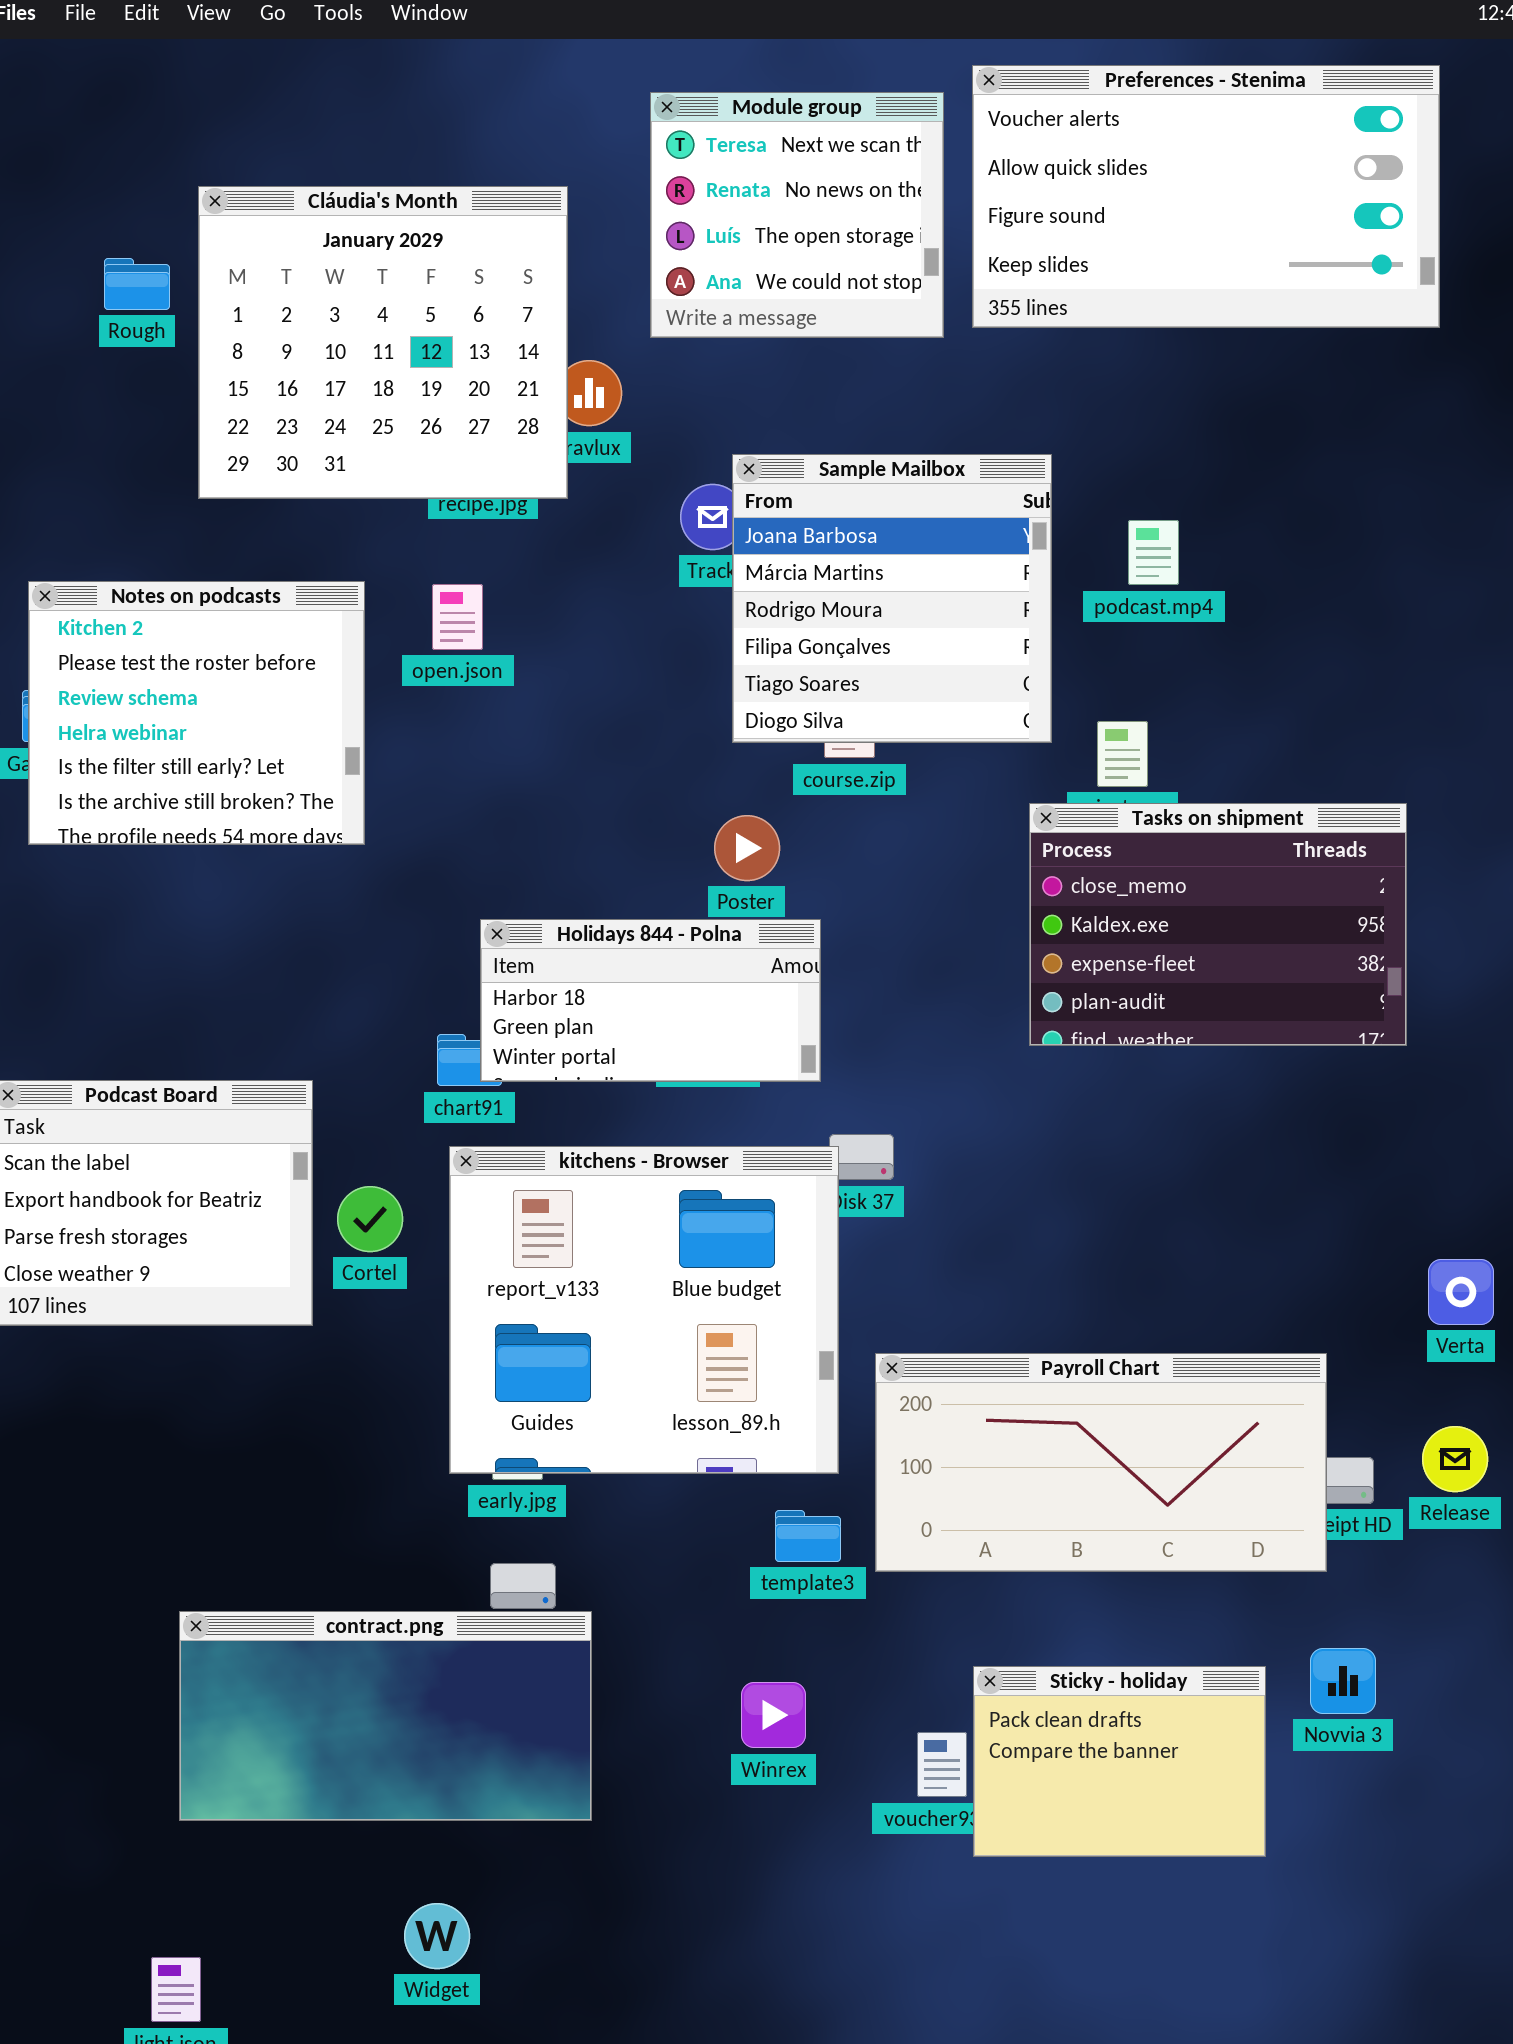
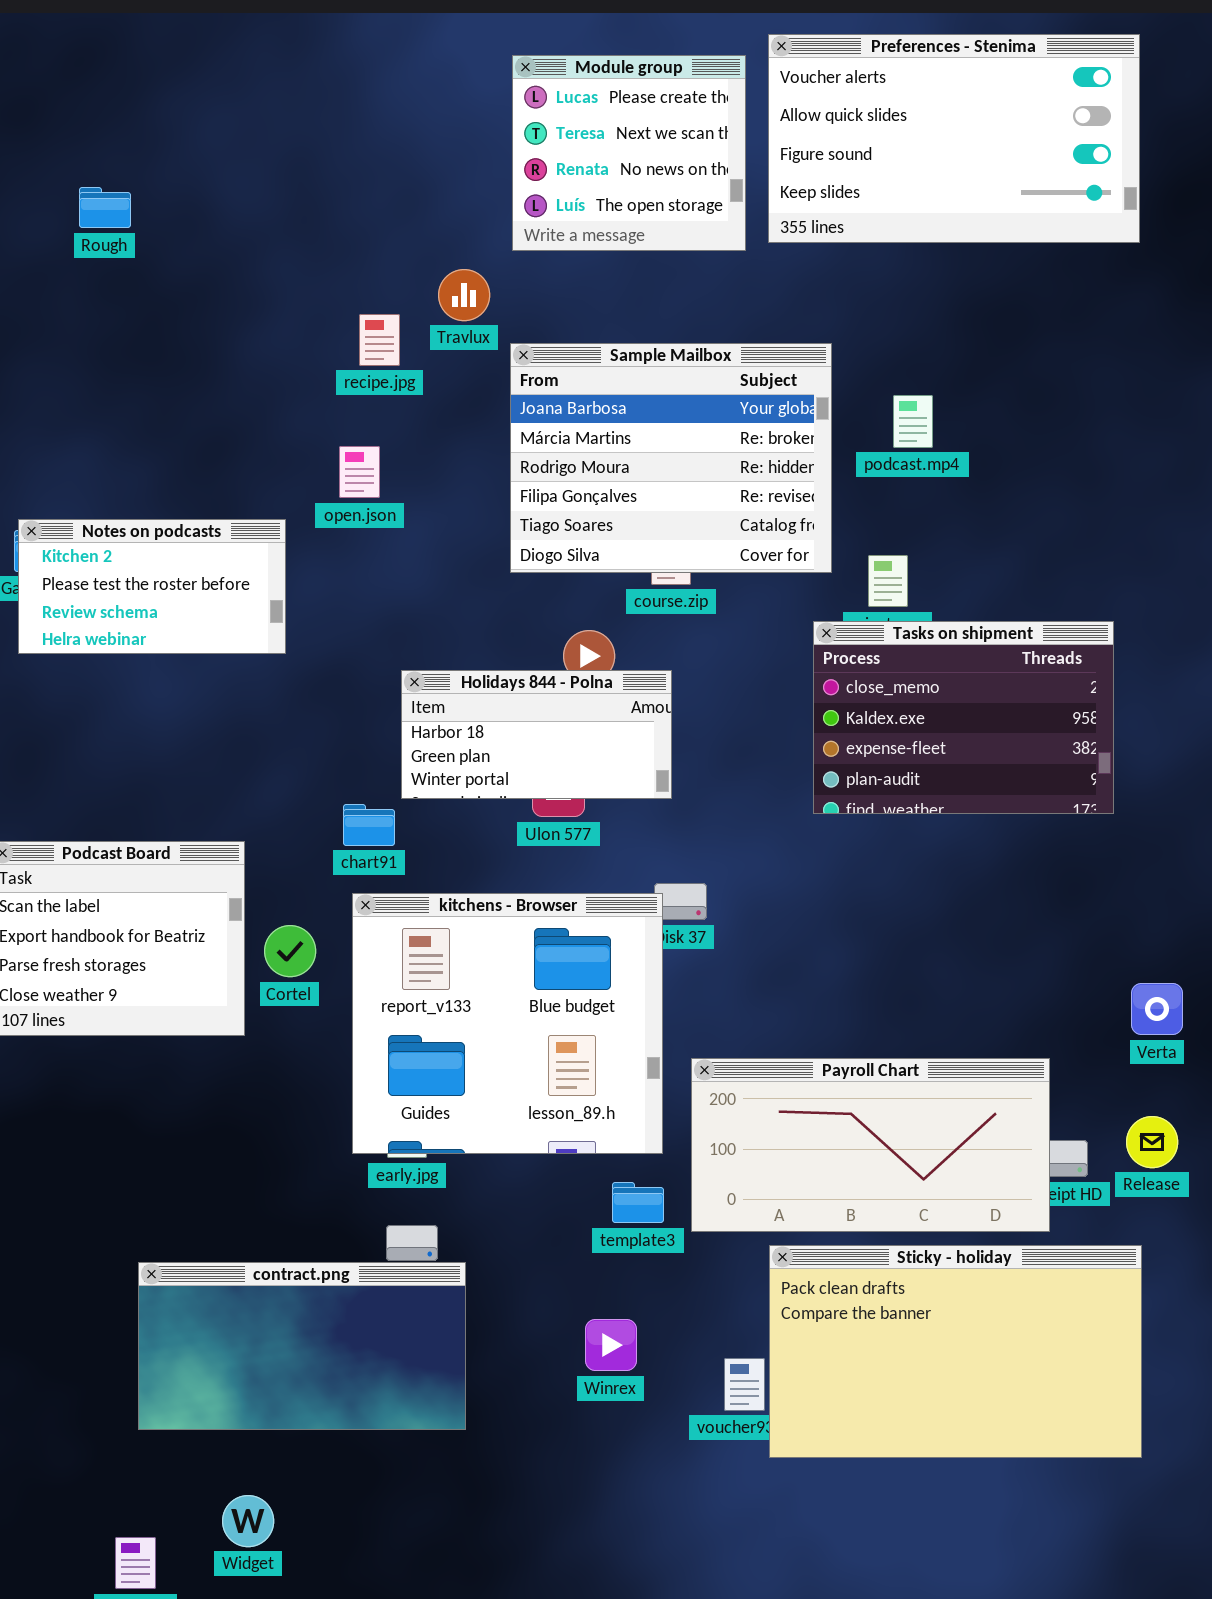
Module group: [650,92,944,338] -> [512,55,746,251], scrolled up 1 row
Cláudia's Month: [198,186,568,499] -> none, closed
Sample Mailbox: [732,454,1052,743] -> [510,343,832,573], resized
Notes on podcasts: [28,581,365,845] -> [18,519,286,654], resized
Holidays 844 - Polna: [480,919,821,1082] -> [401,670,672,799], moved
Sticky - holiday: [973,1666,1266,1857] -> [769,1245,1142,1458], resized
Widget: [404,1903,470,1969] -> [222,1495,274,1547], moved

